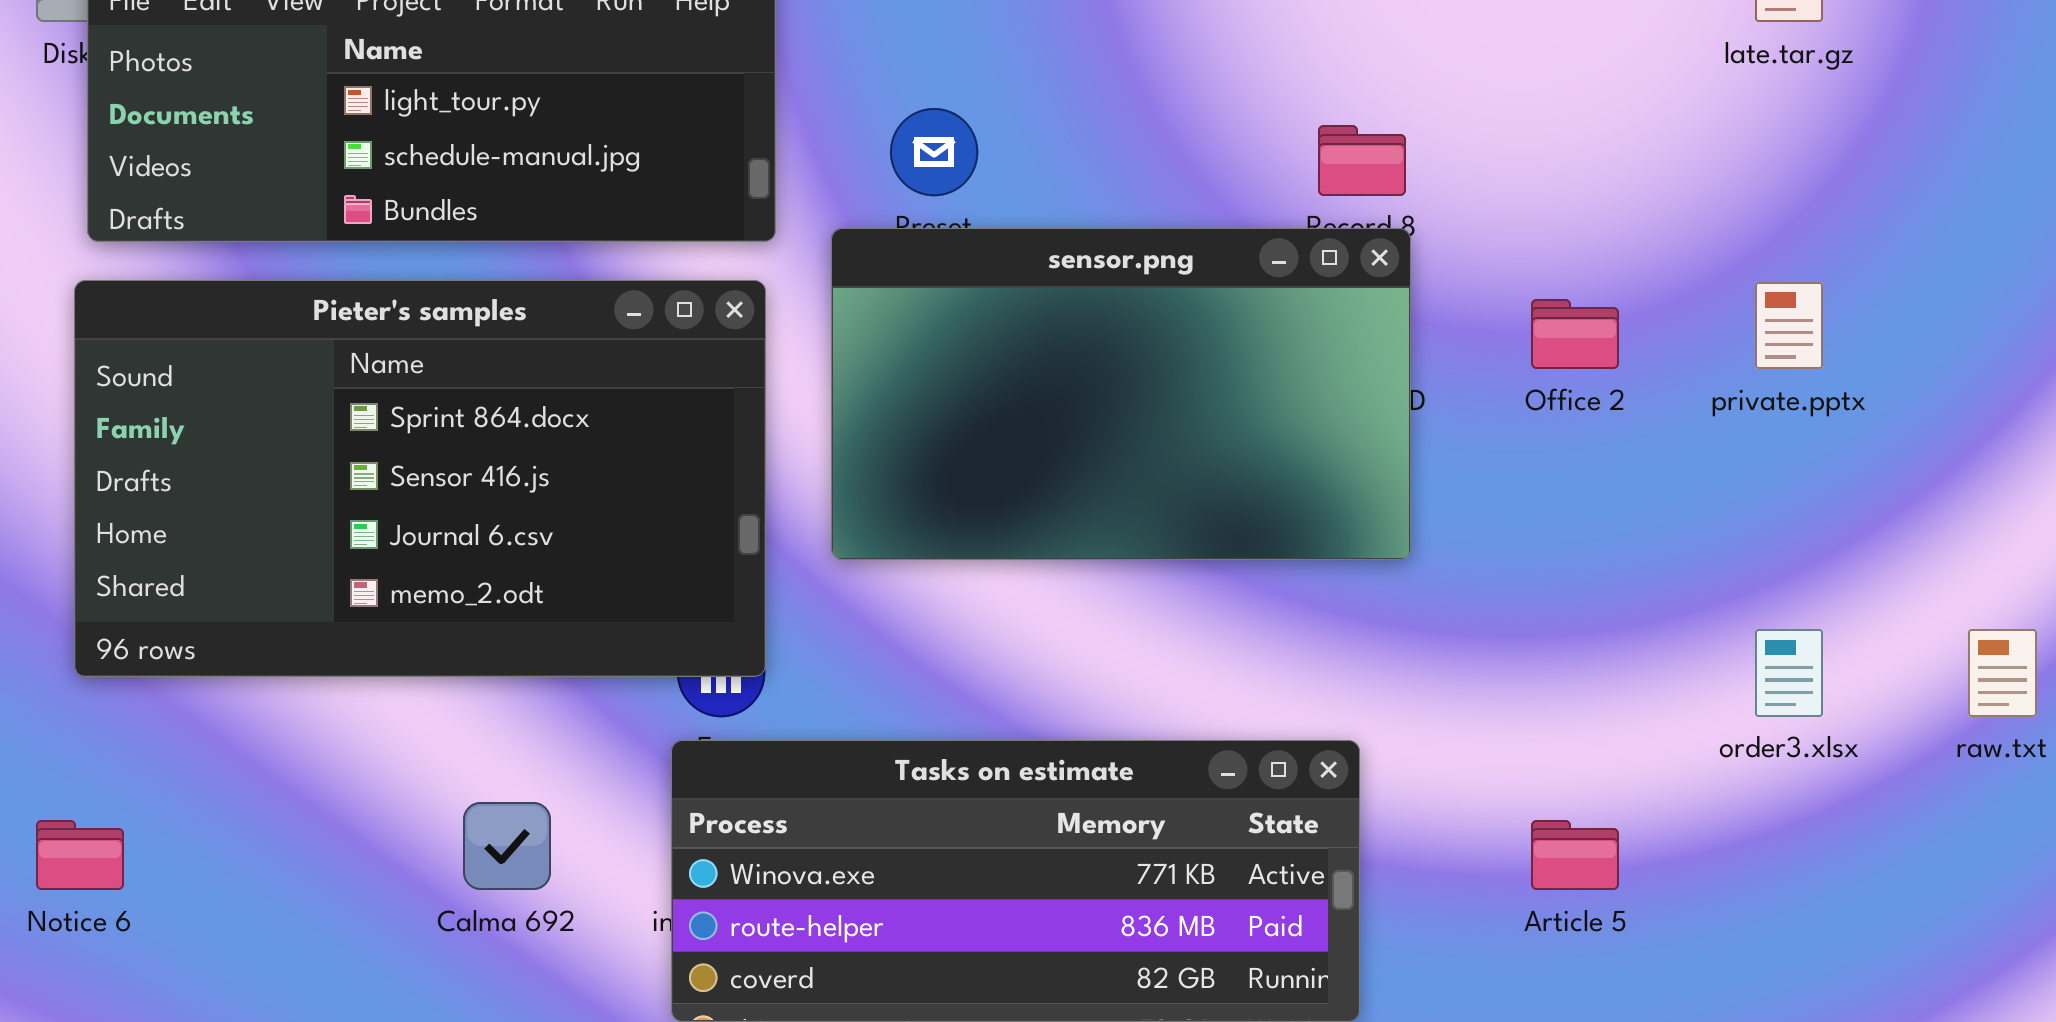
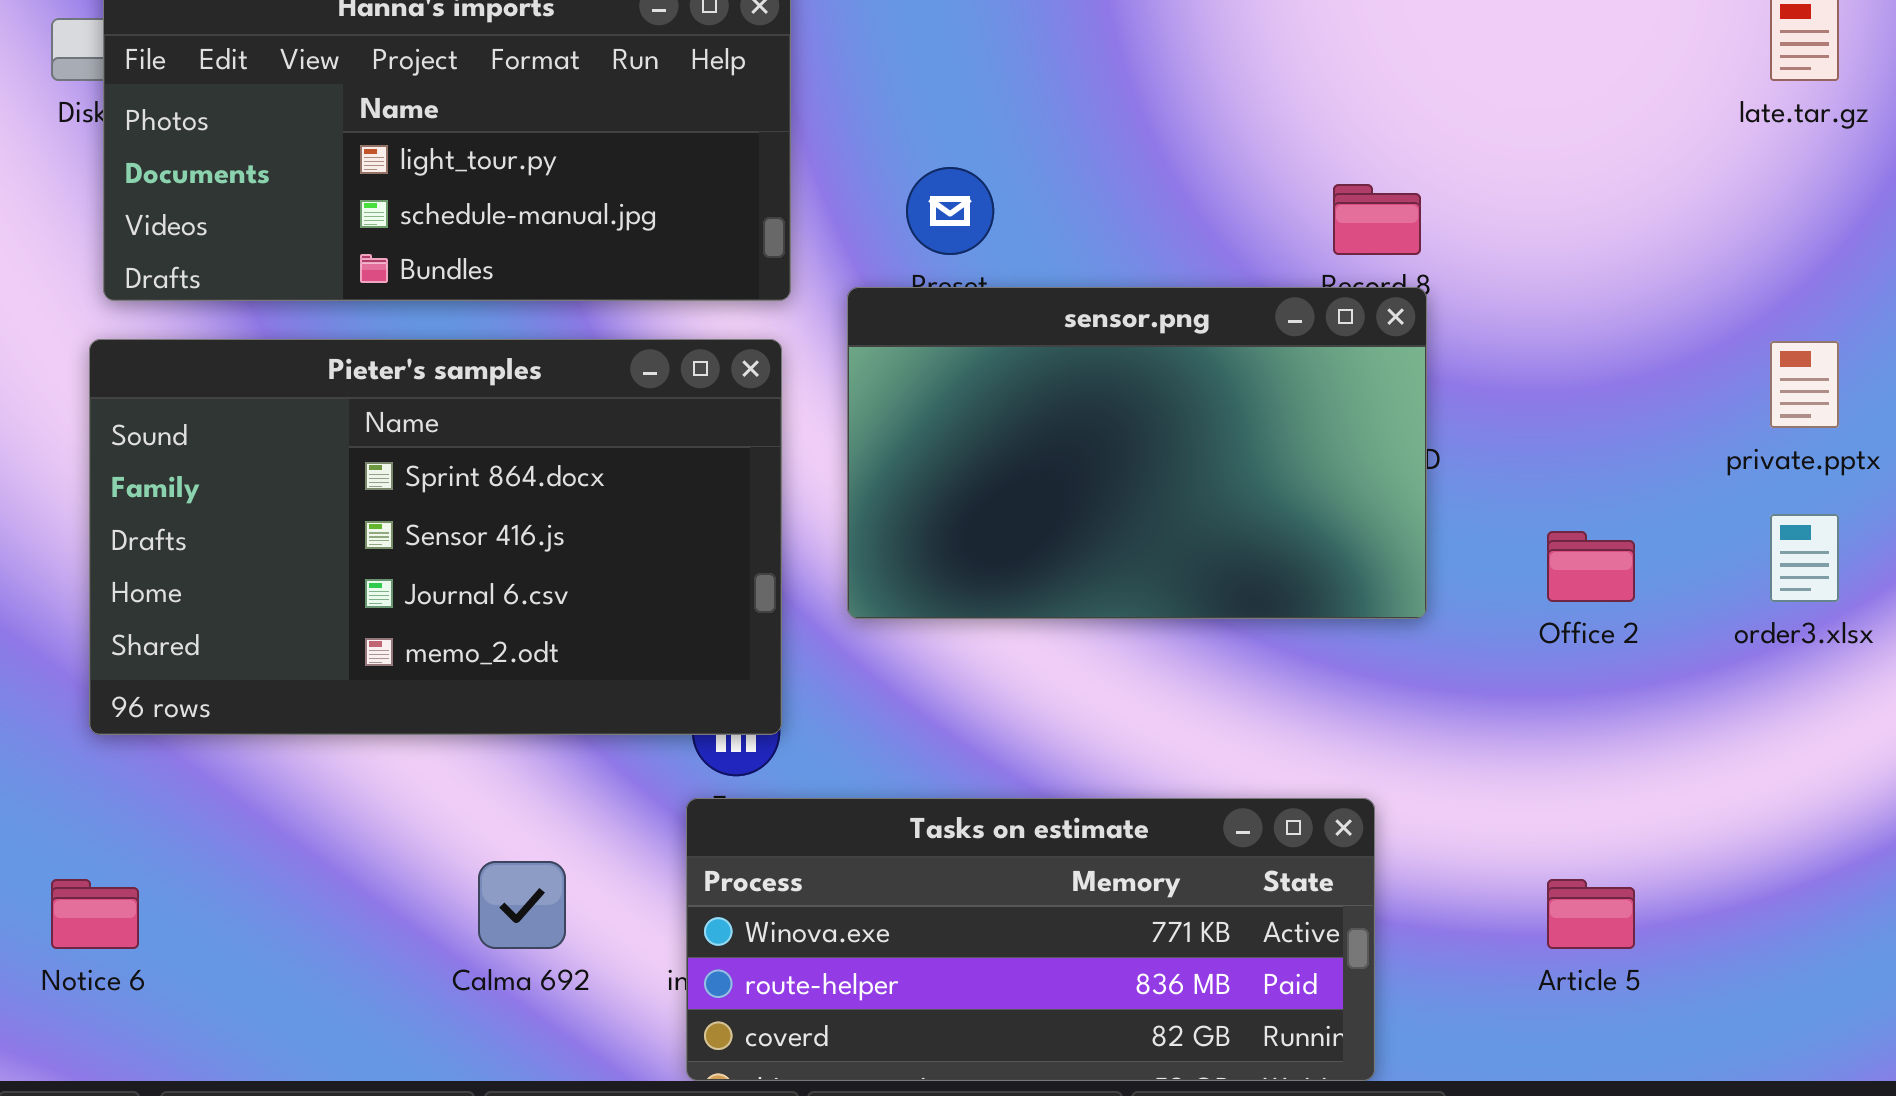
Office 2: [1531,299,1619,369] -> [1547,531,1635,602], moved
order3.xlsx: [1755,629,1823,717] -> [1770,514,1839,602], moved

